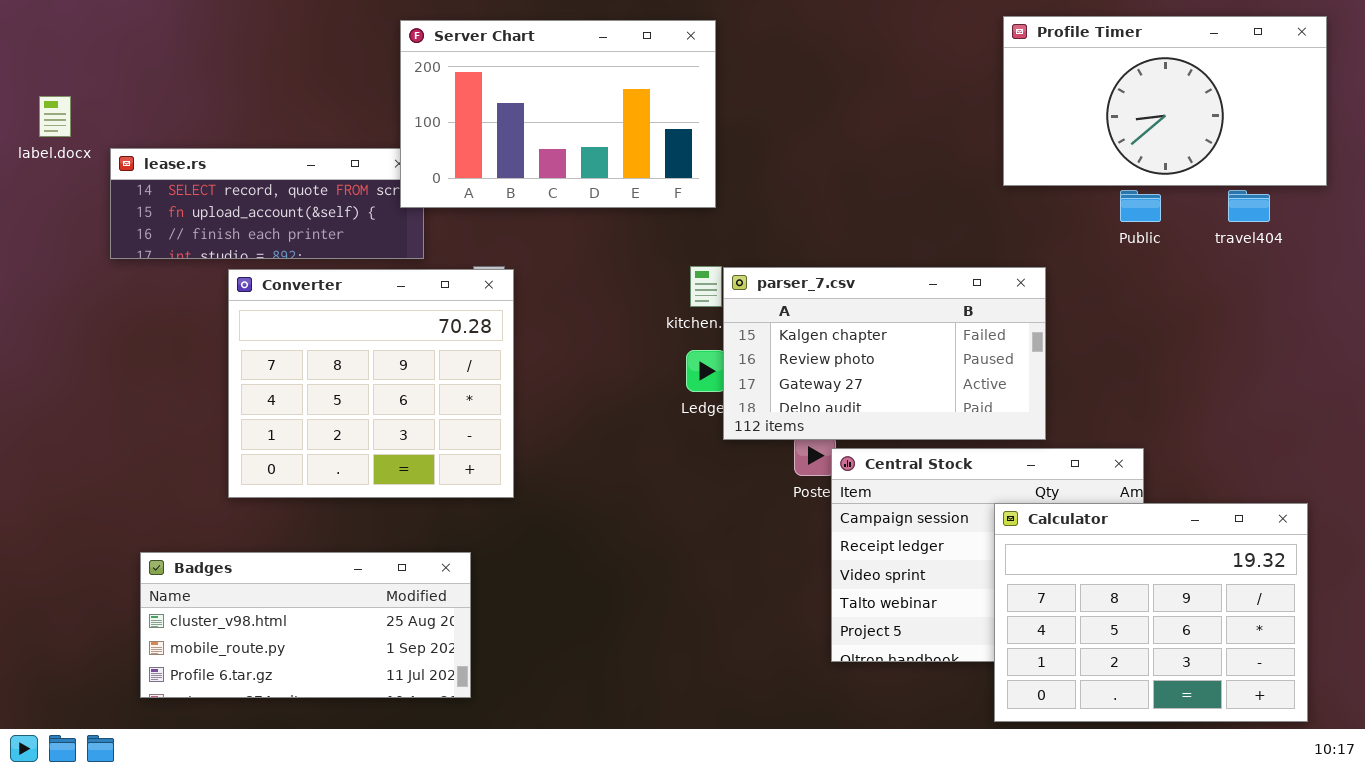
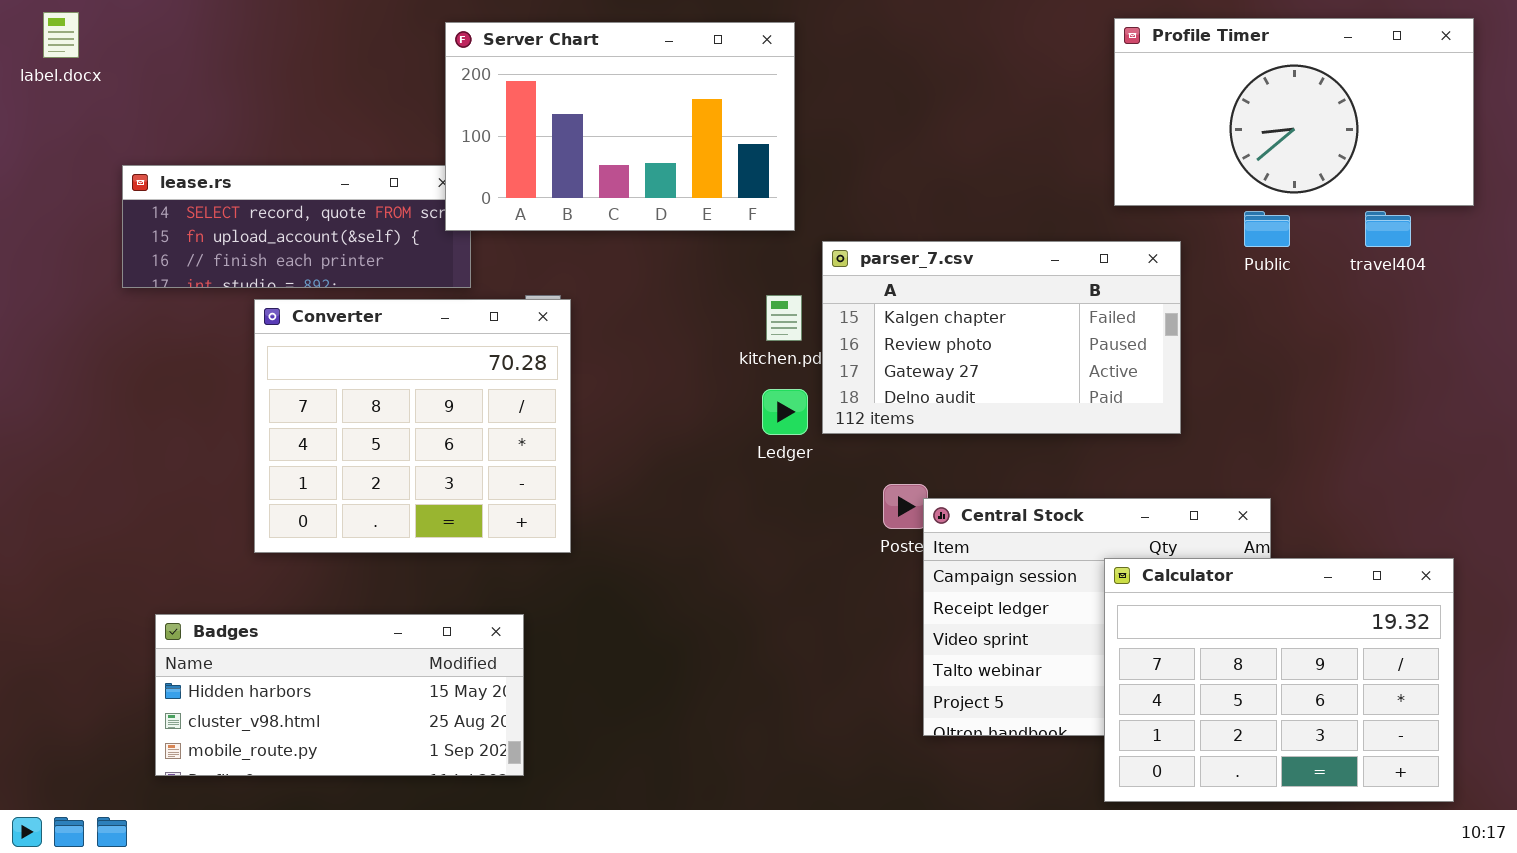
label.docx: [39,96,71,137] -> [43,12,79,58], moved
parser_7.csv: [723,267,1046,440] -> [822,241,1181,434], moved
Badges: [140,552,471,698] -> [155,614,524,776], scrolled up 1 row

